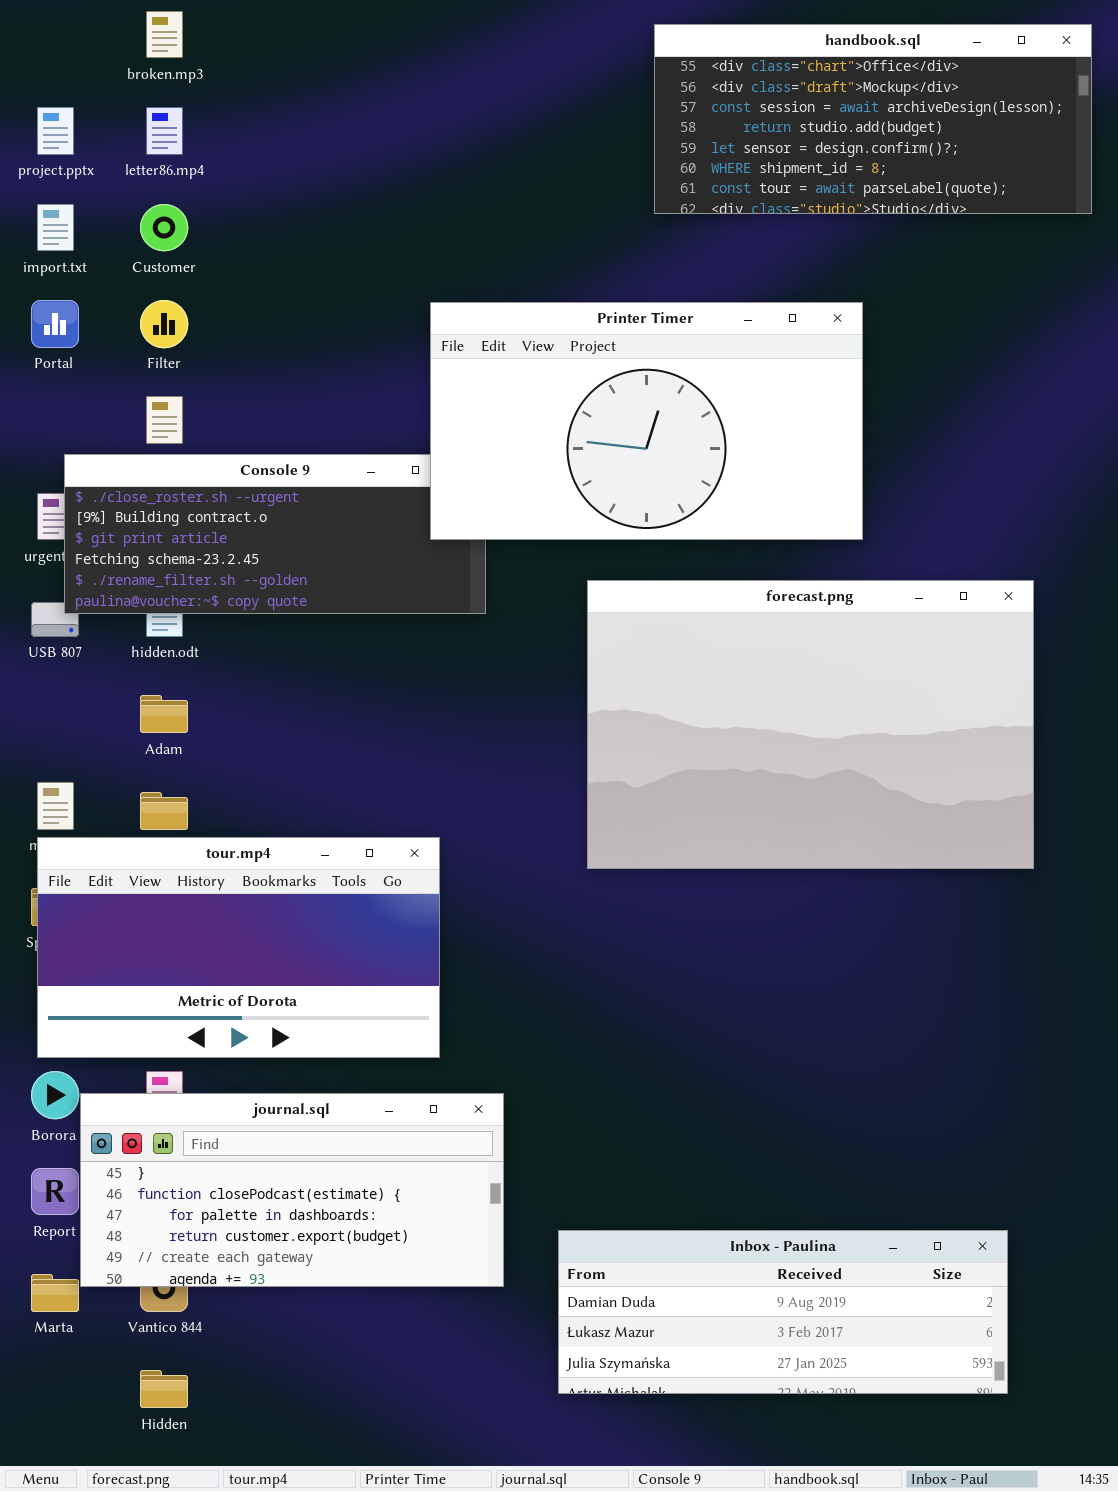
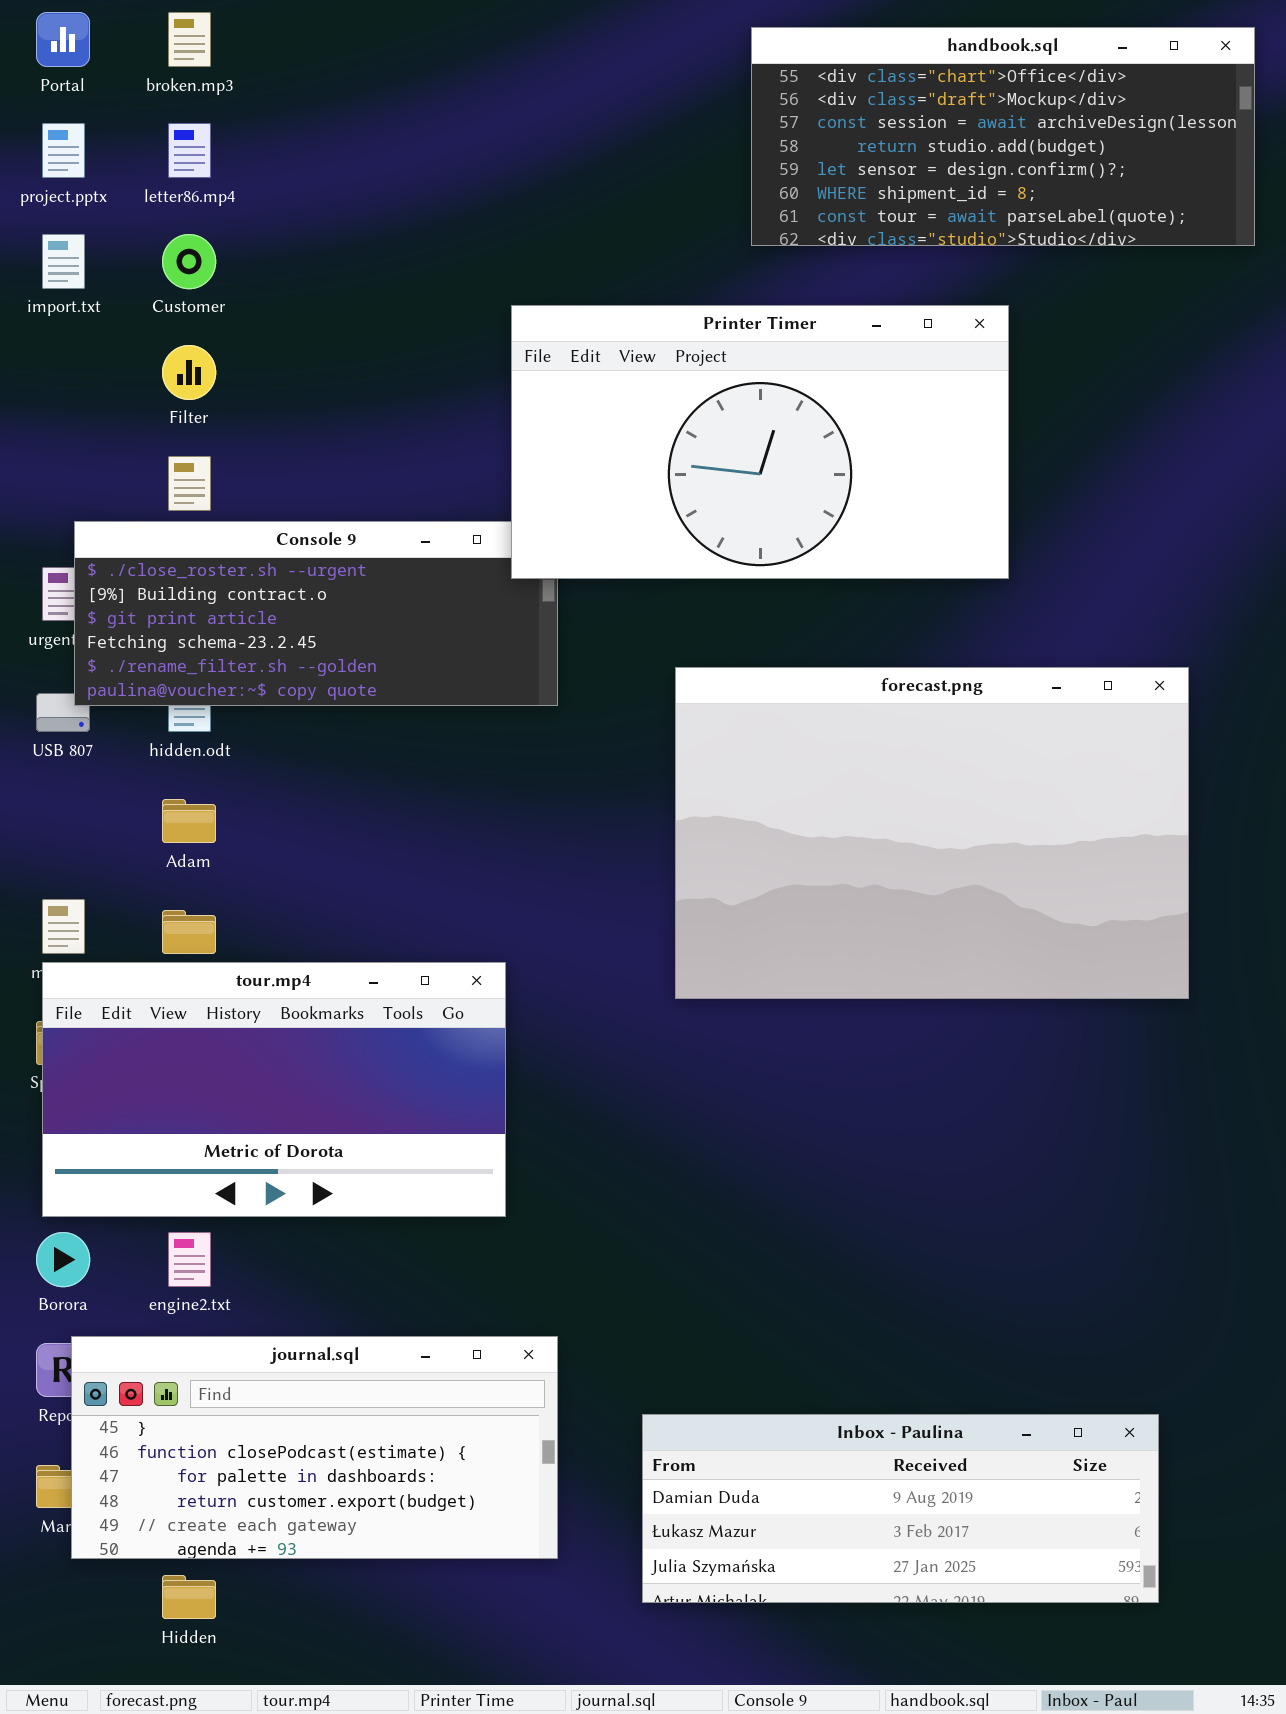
Portal: [31,300,79,348] -> [36,12,90,67], moved
Printer Timer: [430,302,863,540] -> [511,305,1009,579], moved
journal.sql: [80,1093,504,1287] -> [71,1336,558,1559], moved

